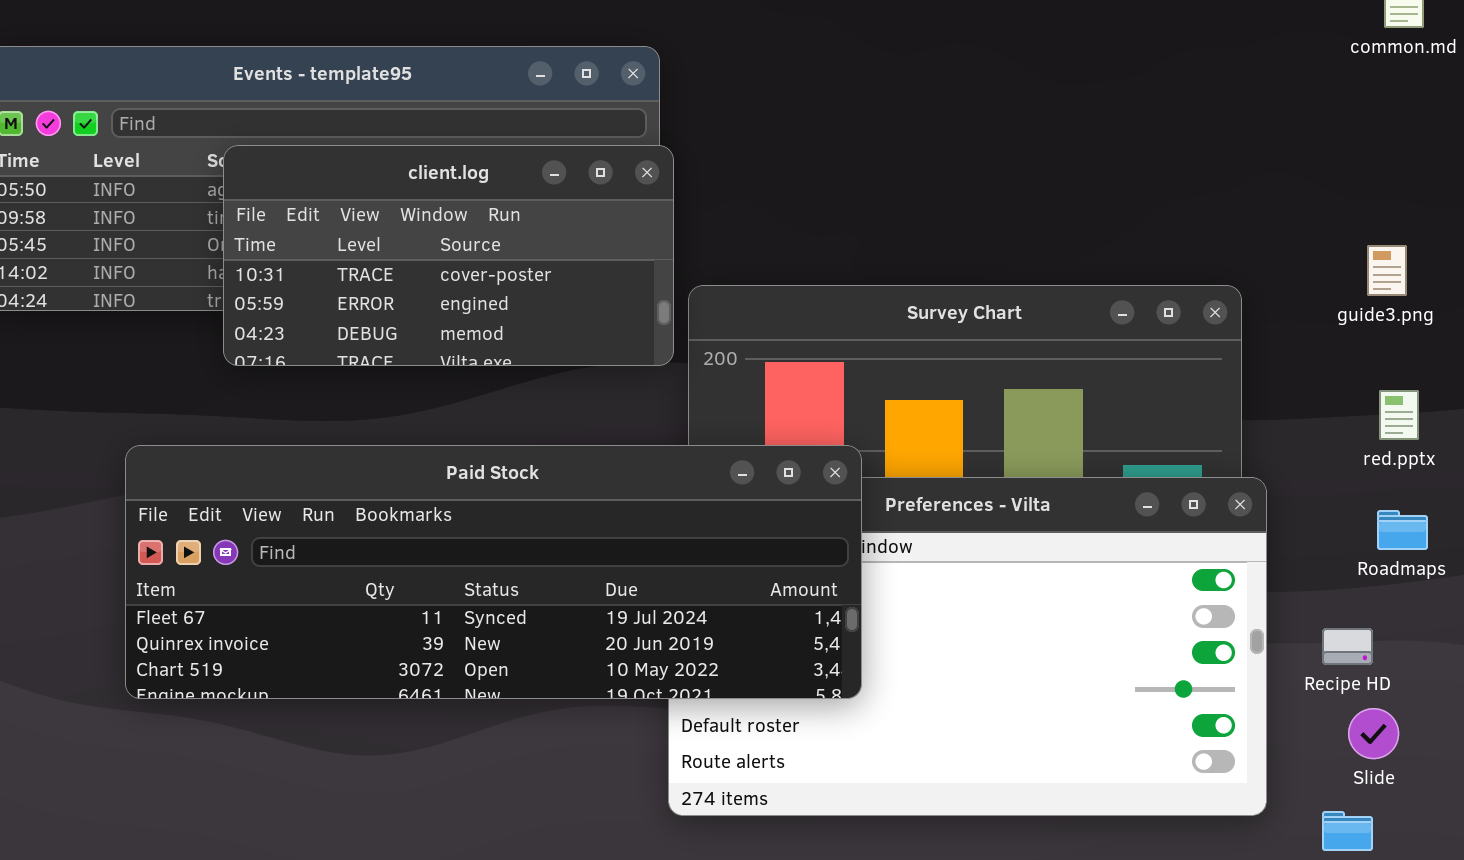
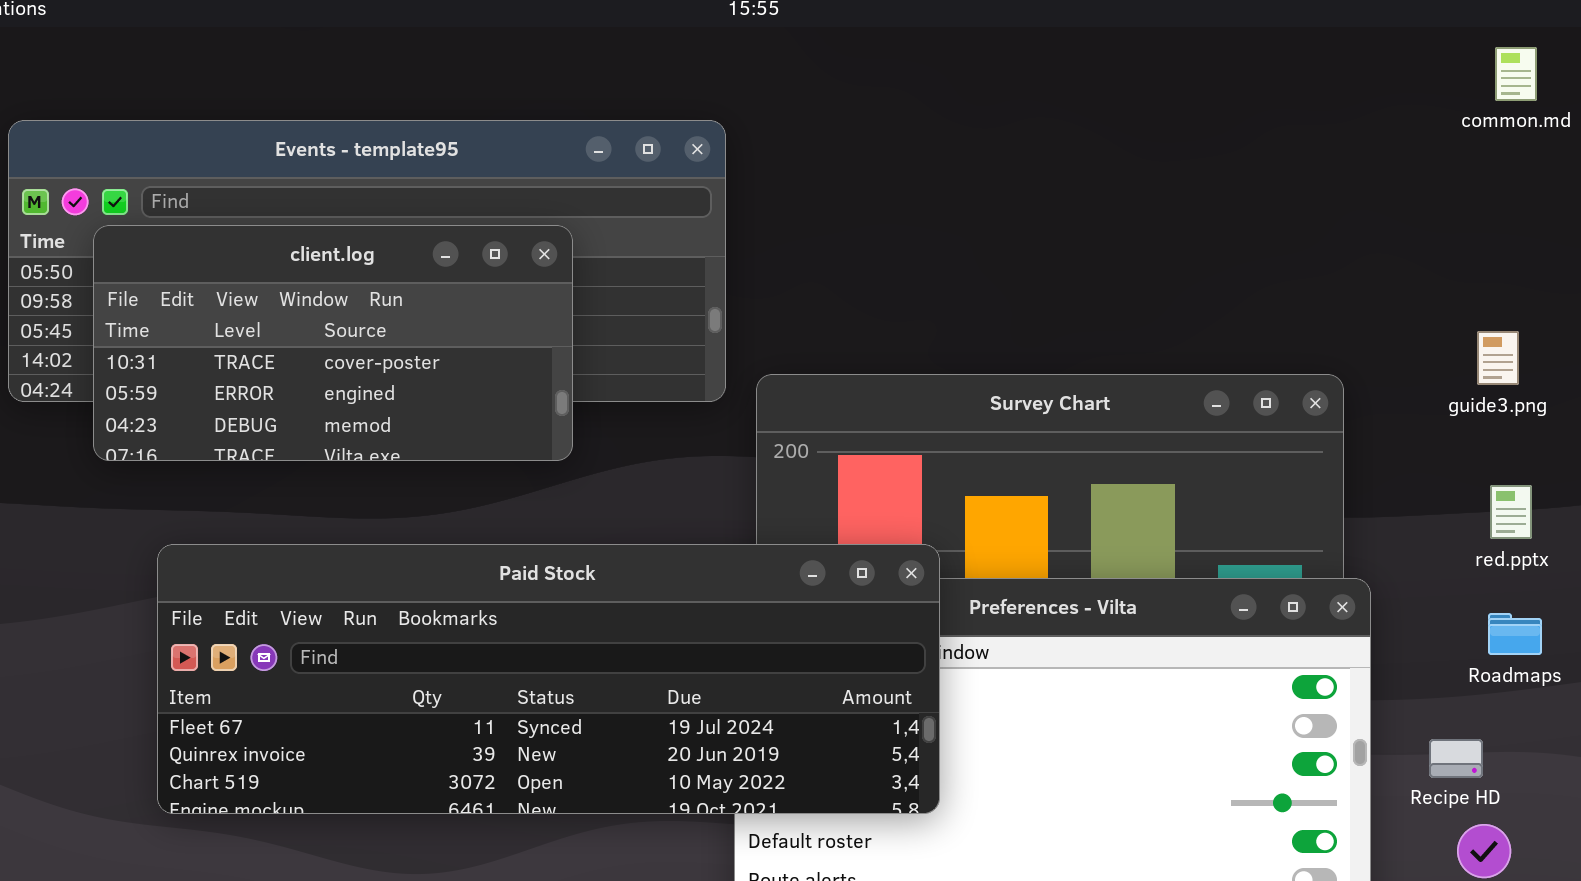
client.log: [223,145,674,366] -> [93,225,573,461], moved

